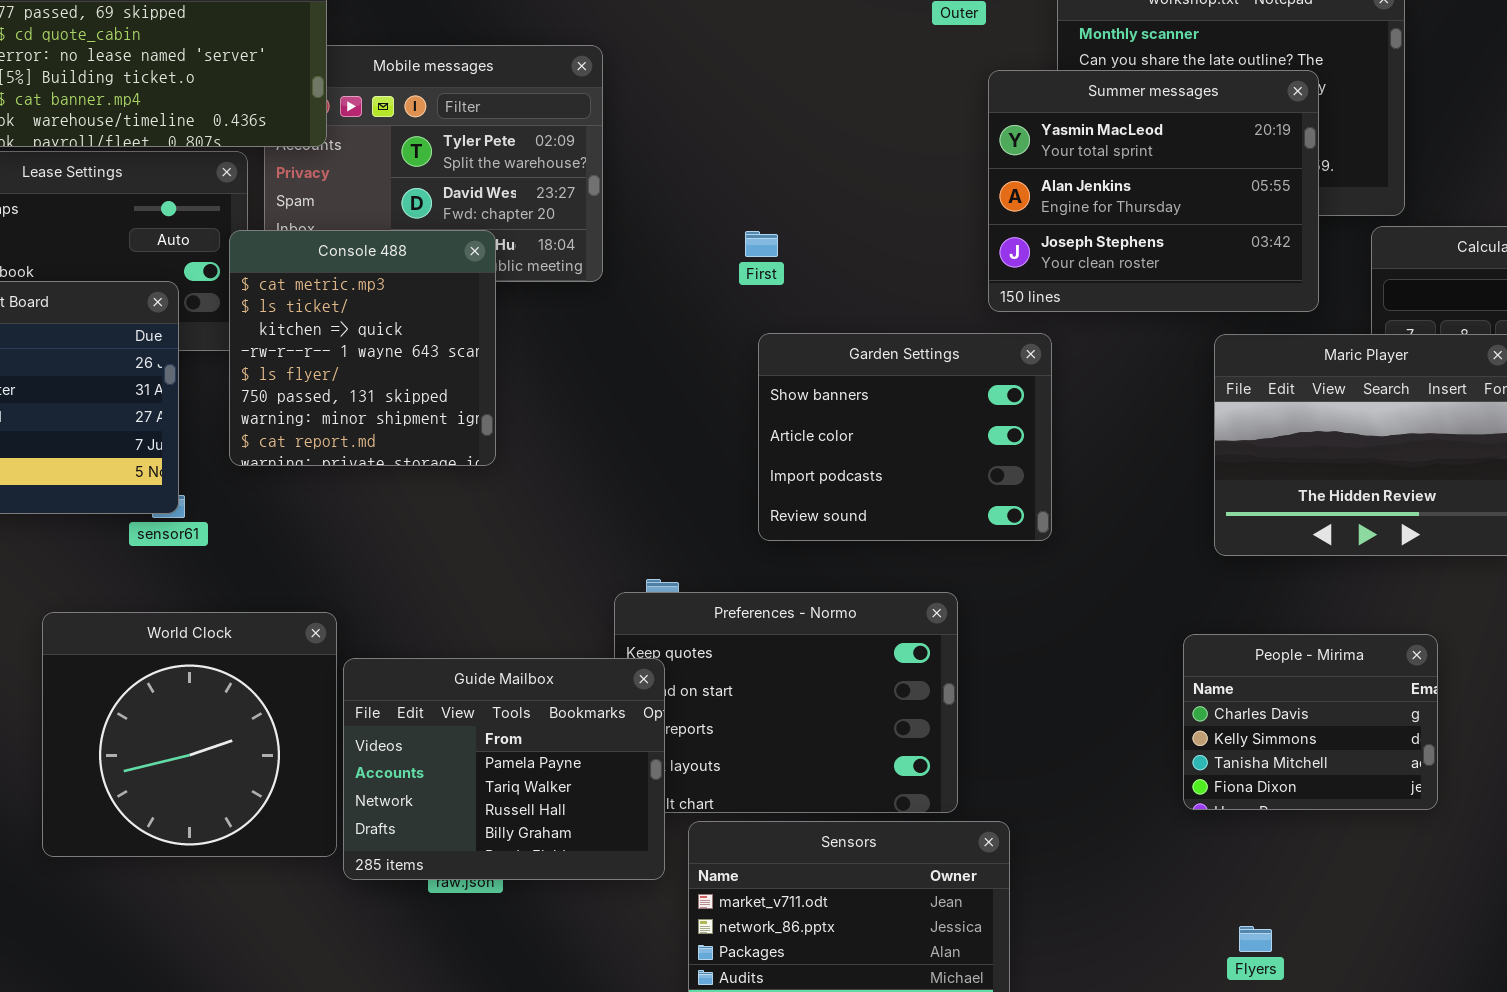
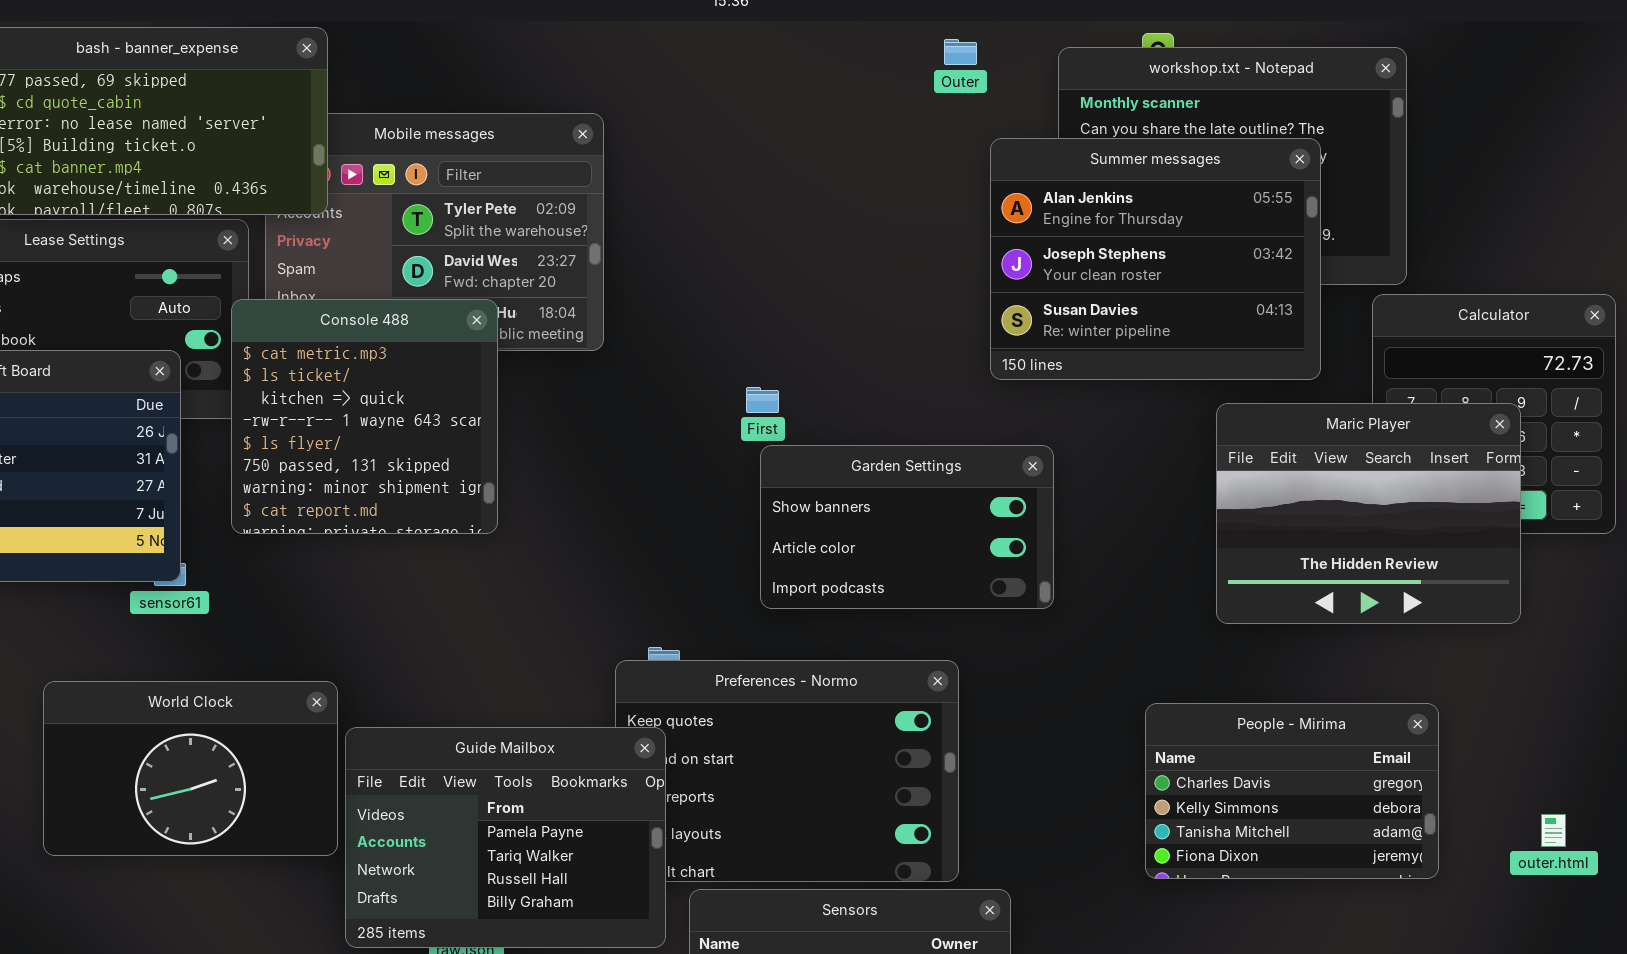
Summer messages: [988,70,1319,312] -> [990,138,1321,380], scrolled down 1 row
First: [745,231,778,257] -> [746,387,779,413], moved
Garden Settings: [758,333,1052,541] -> [760,445,1054,609], resized
World Clock: [42,612,337,857] -> [43,681,338,856], resized
People - Mirima: [1183,634,1438,810] -> [1145,703,1439,879], resized

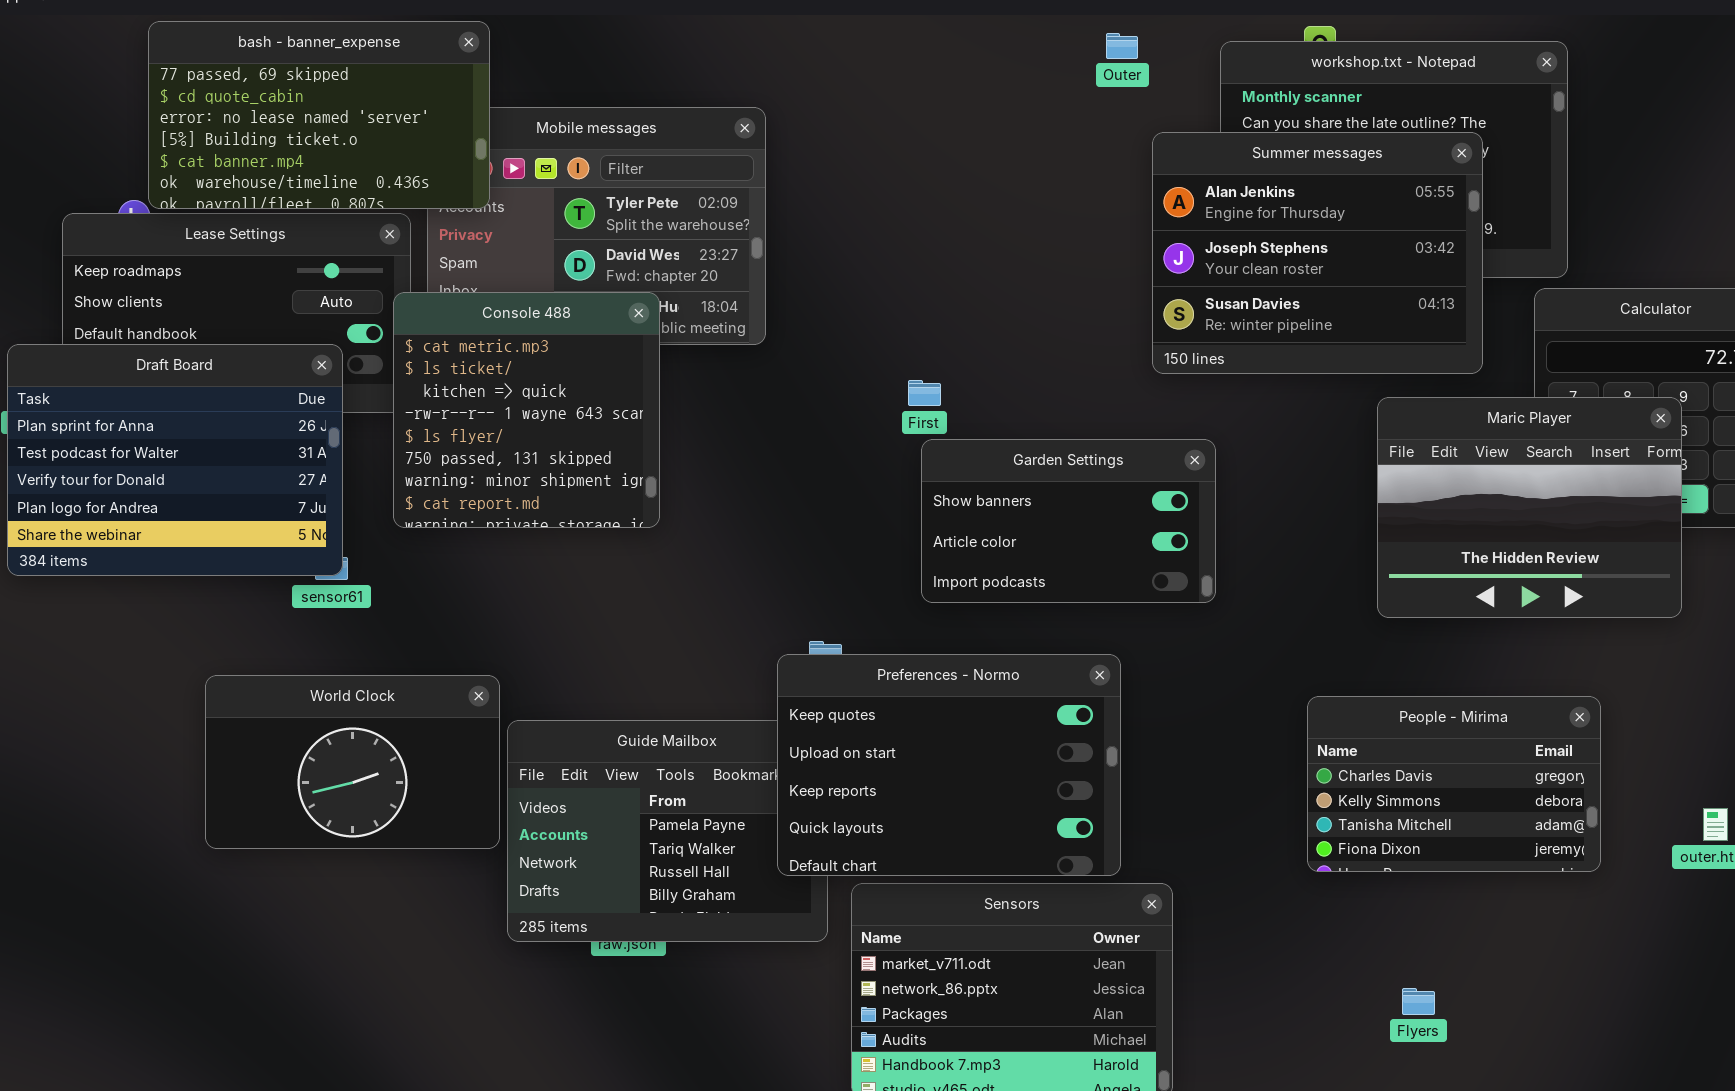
Preferences - Normo: [615,660,959,882] -> [777,654,1121,876], raised

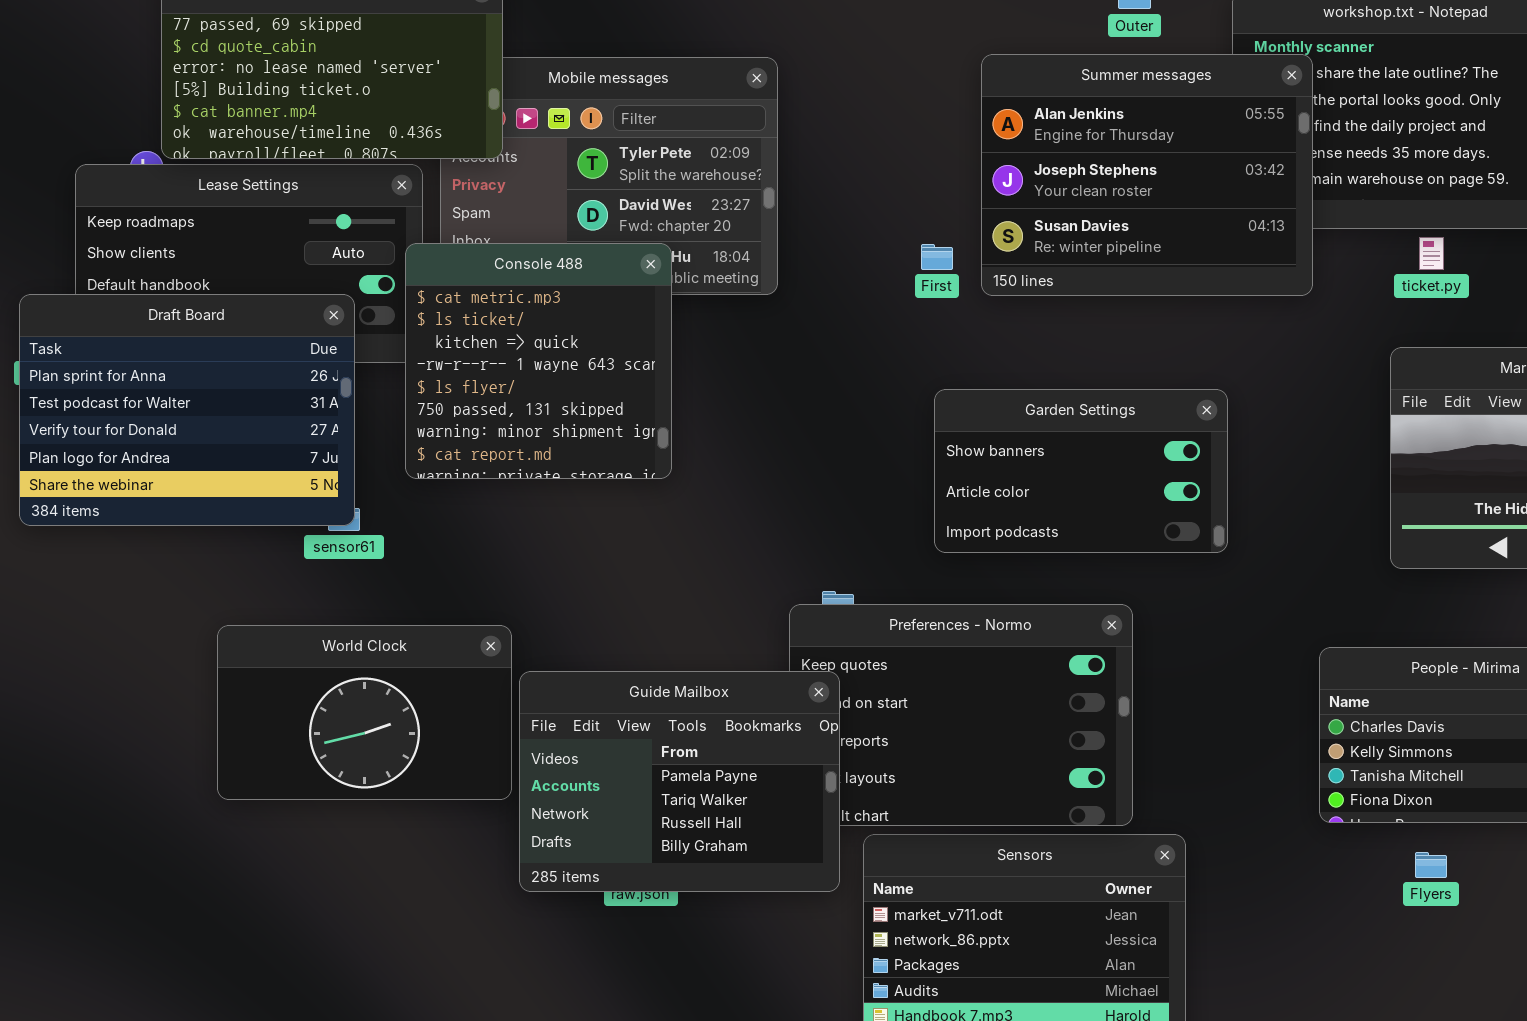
Summer messages: [1152,132,1483,374] -> [981,54,1313,296], moved
First: [908,380,941,406] -> [921,244,953,270], moved
Guide Mailbox: [507,720,828,942] -> [519,671,840,892], raised
Flyers: [1402,988,1435,1015] -> [1415,852,1447,878], moved

